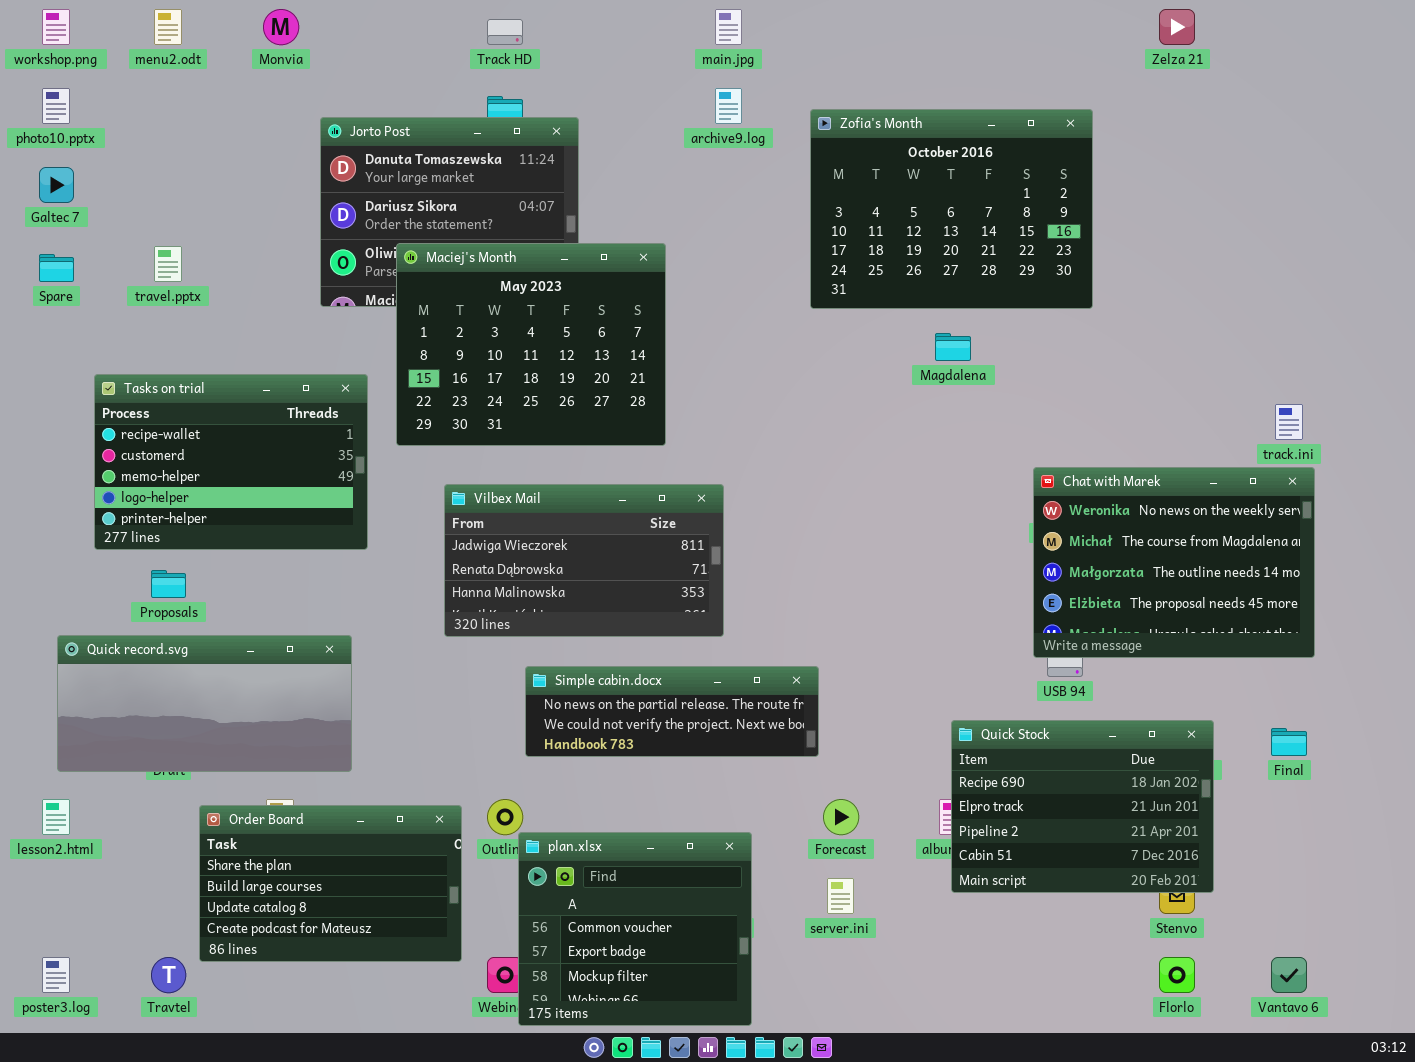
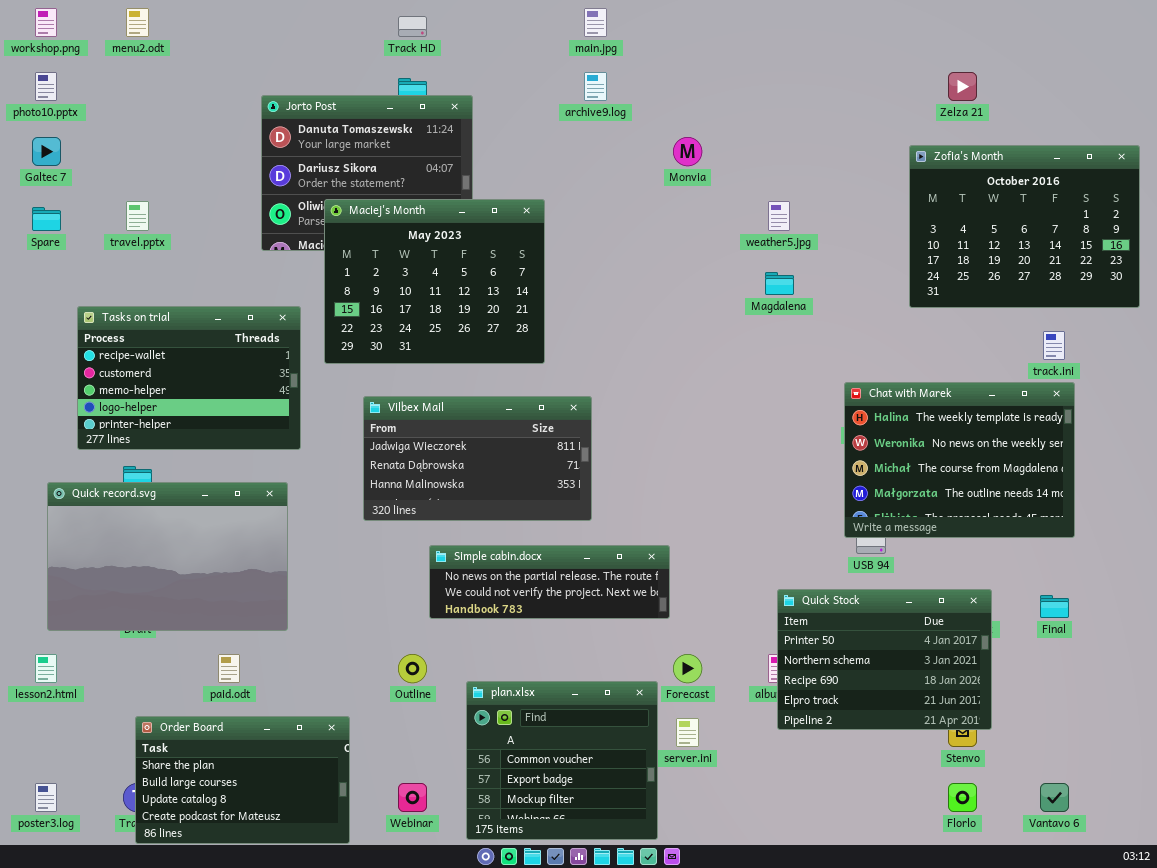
Monvia: [263,9,299,45] -> [673,137,702,166], moved
Zelza 21: [1159,9,1195,45] -> [948,72,977,101], moved
Zofia's Month: [810,109,1093,309] -> [909,145,1140,308], moved
Chat with Marek: [1033,467,1315,658] -> [844,382,1075,538], scrolled up 1 row
Quick record.svg: [57,635,352,772] -> [47,482,288,631], resized
Quick Stock: [951,720,1214,893] -> [777,589,992,730], scrolled up 2 rows
Order Board: [199,805,462,962] -> [135,716,350,844], moved
plan.xlsx: [518,832,752,1026] -> [466,681,658,840], moved

